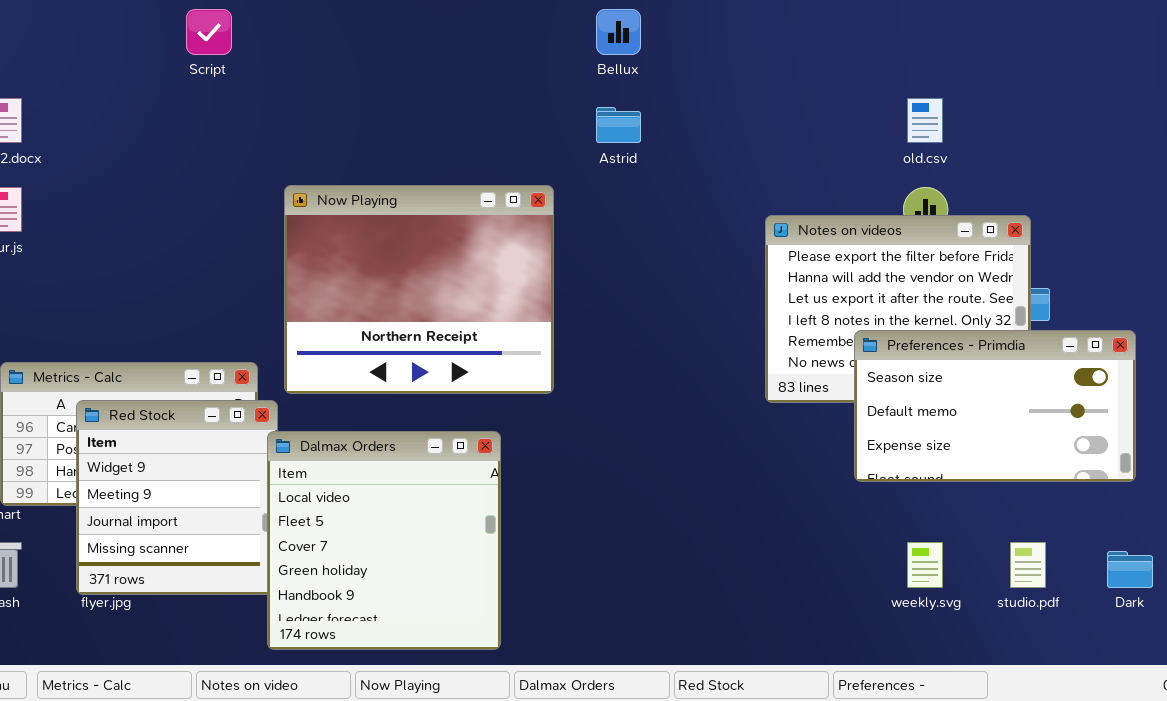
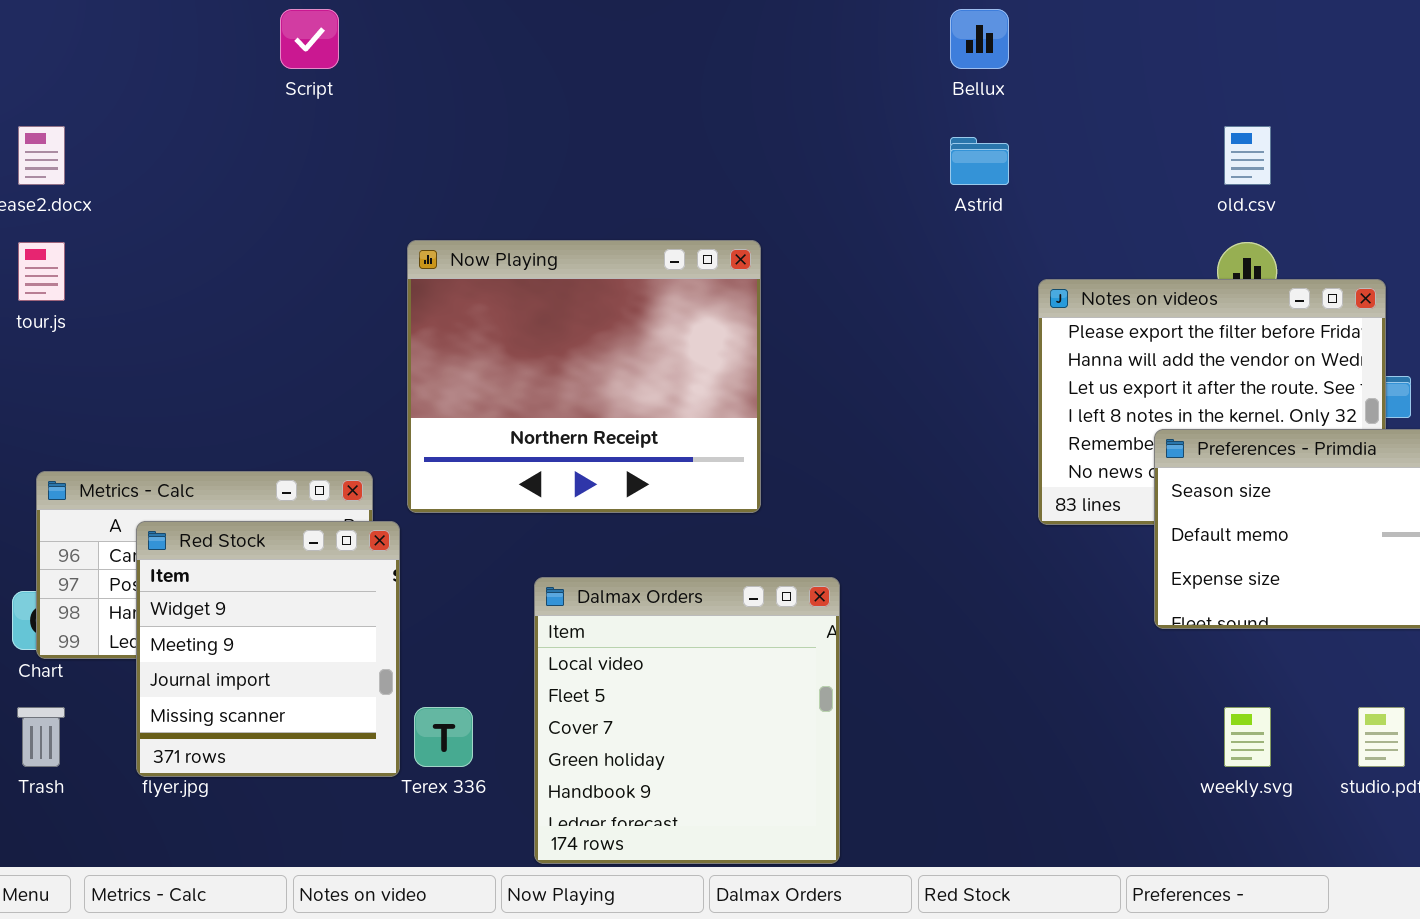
Bellux: [596,9,641,55] -> [950,9,1009,69], moved
Astrid: [596,107,641,143] -> [950,137,1009,185], moved
Dalmax Orders: [267,431,501,650] -> [534,577,840,864], moved

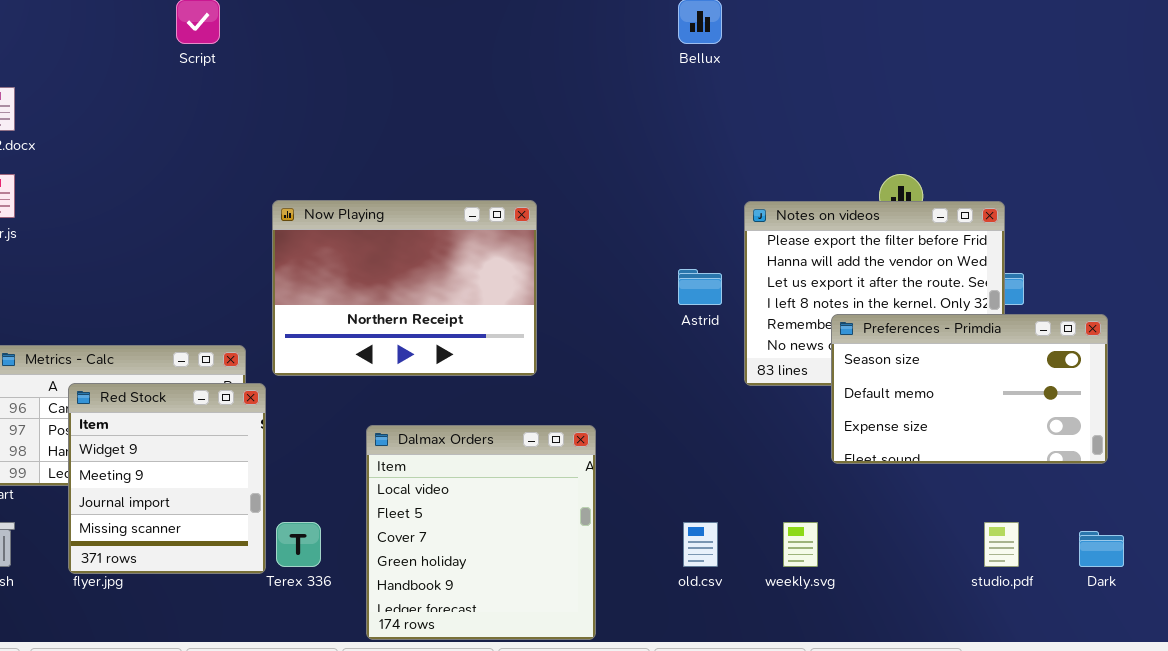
old.csv: [1224,126,1271,185] -> [683,522,718,567], moved
Astrid: [950,137,1009,185] -> [678,269,722,305], moved
Now Playing: [407,240,761,513] -> [272,200,537,376], resized
weekly.svg: [1224,707,1271,767] -> [783,522,818,567], moved

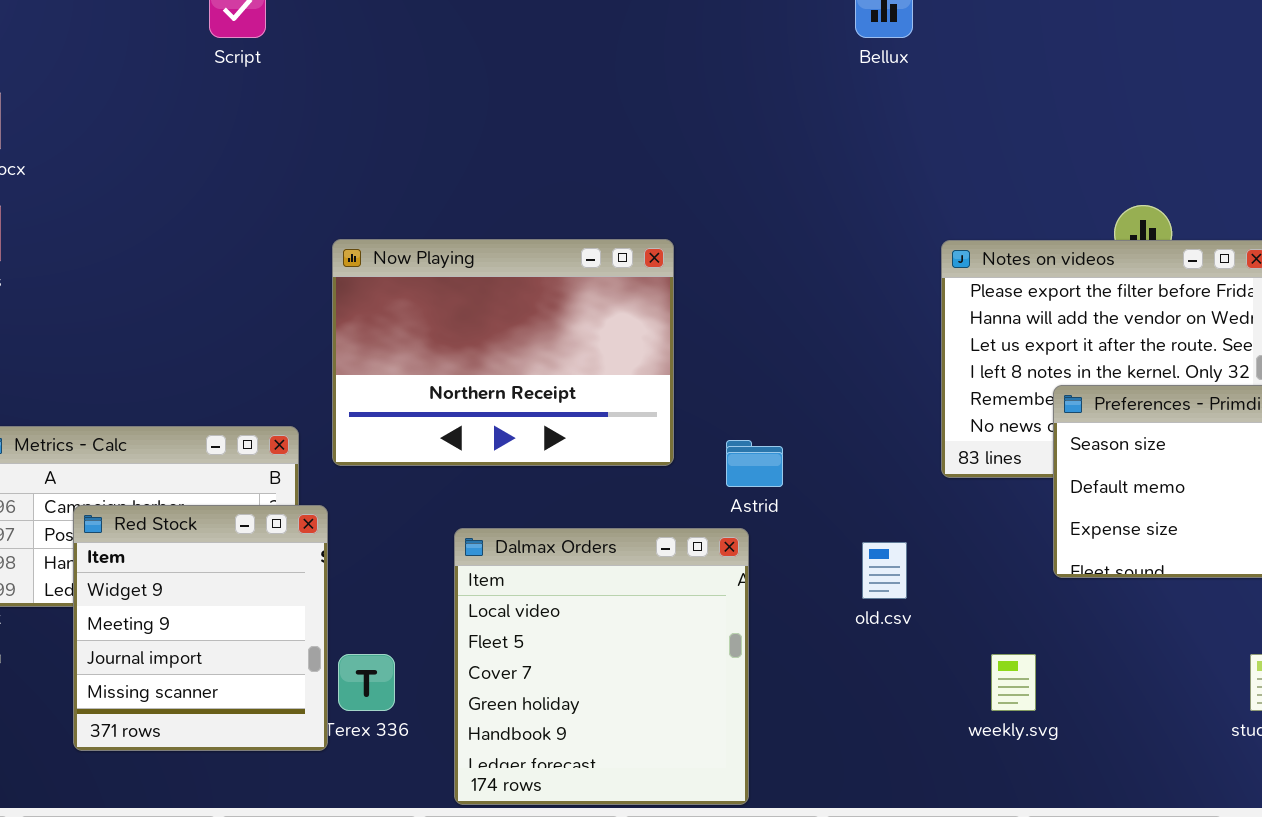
Astrid: [678,269,722,305] -> [726,440,783,487], moved
Red Stock: [68,383,266,574] -> [73,505,328,751], moved
old.csv: [683,522,718,567] -> [862,542,907,599], moved

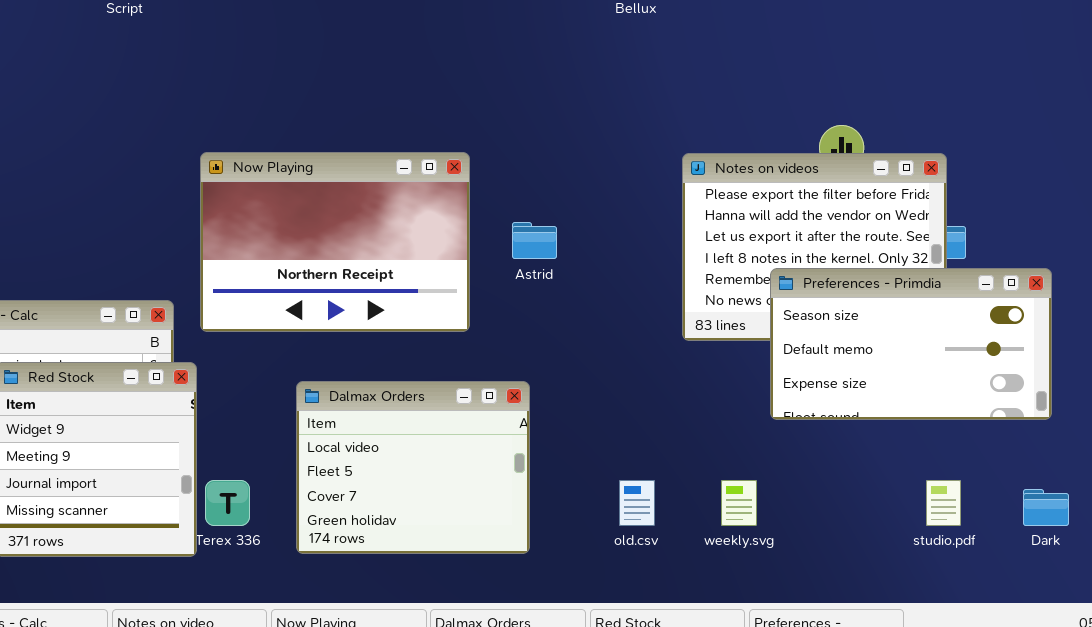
Astrid: [726,440,783,487] -> [512,222,557,259], moved
Dalmax Orders: [454,528,749,805] -> [296,381,530,554], resized
old.csv: [862,542,907,599] -> [619,480,655,526], moved

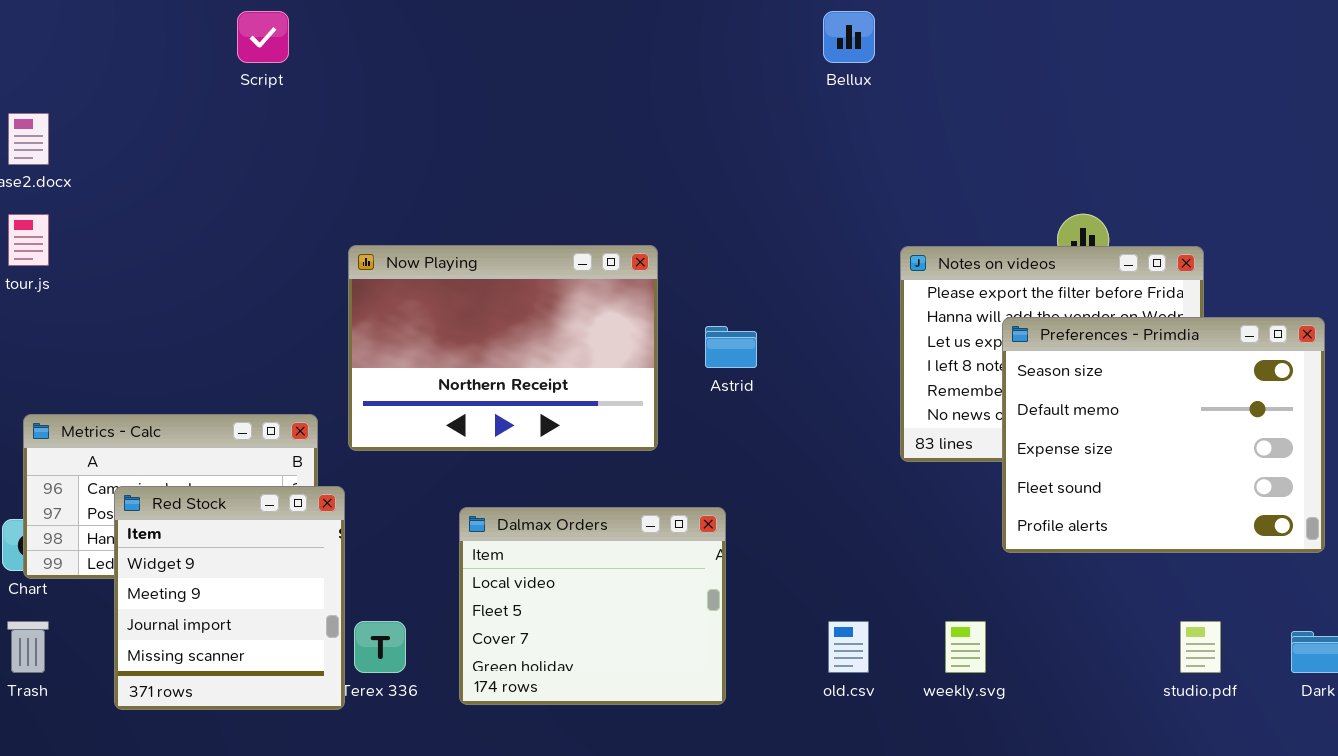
Preferences - Primdia: [770,268,1052,420] -> [1002,317,1325,553], resized

